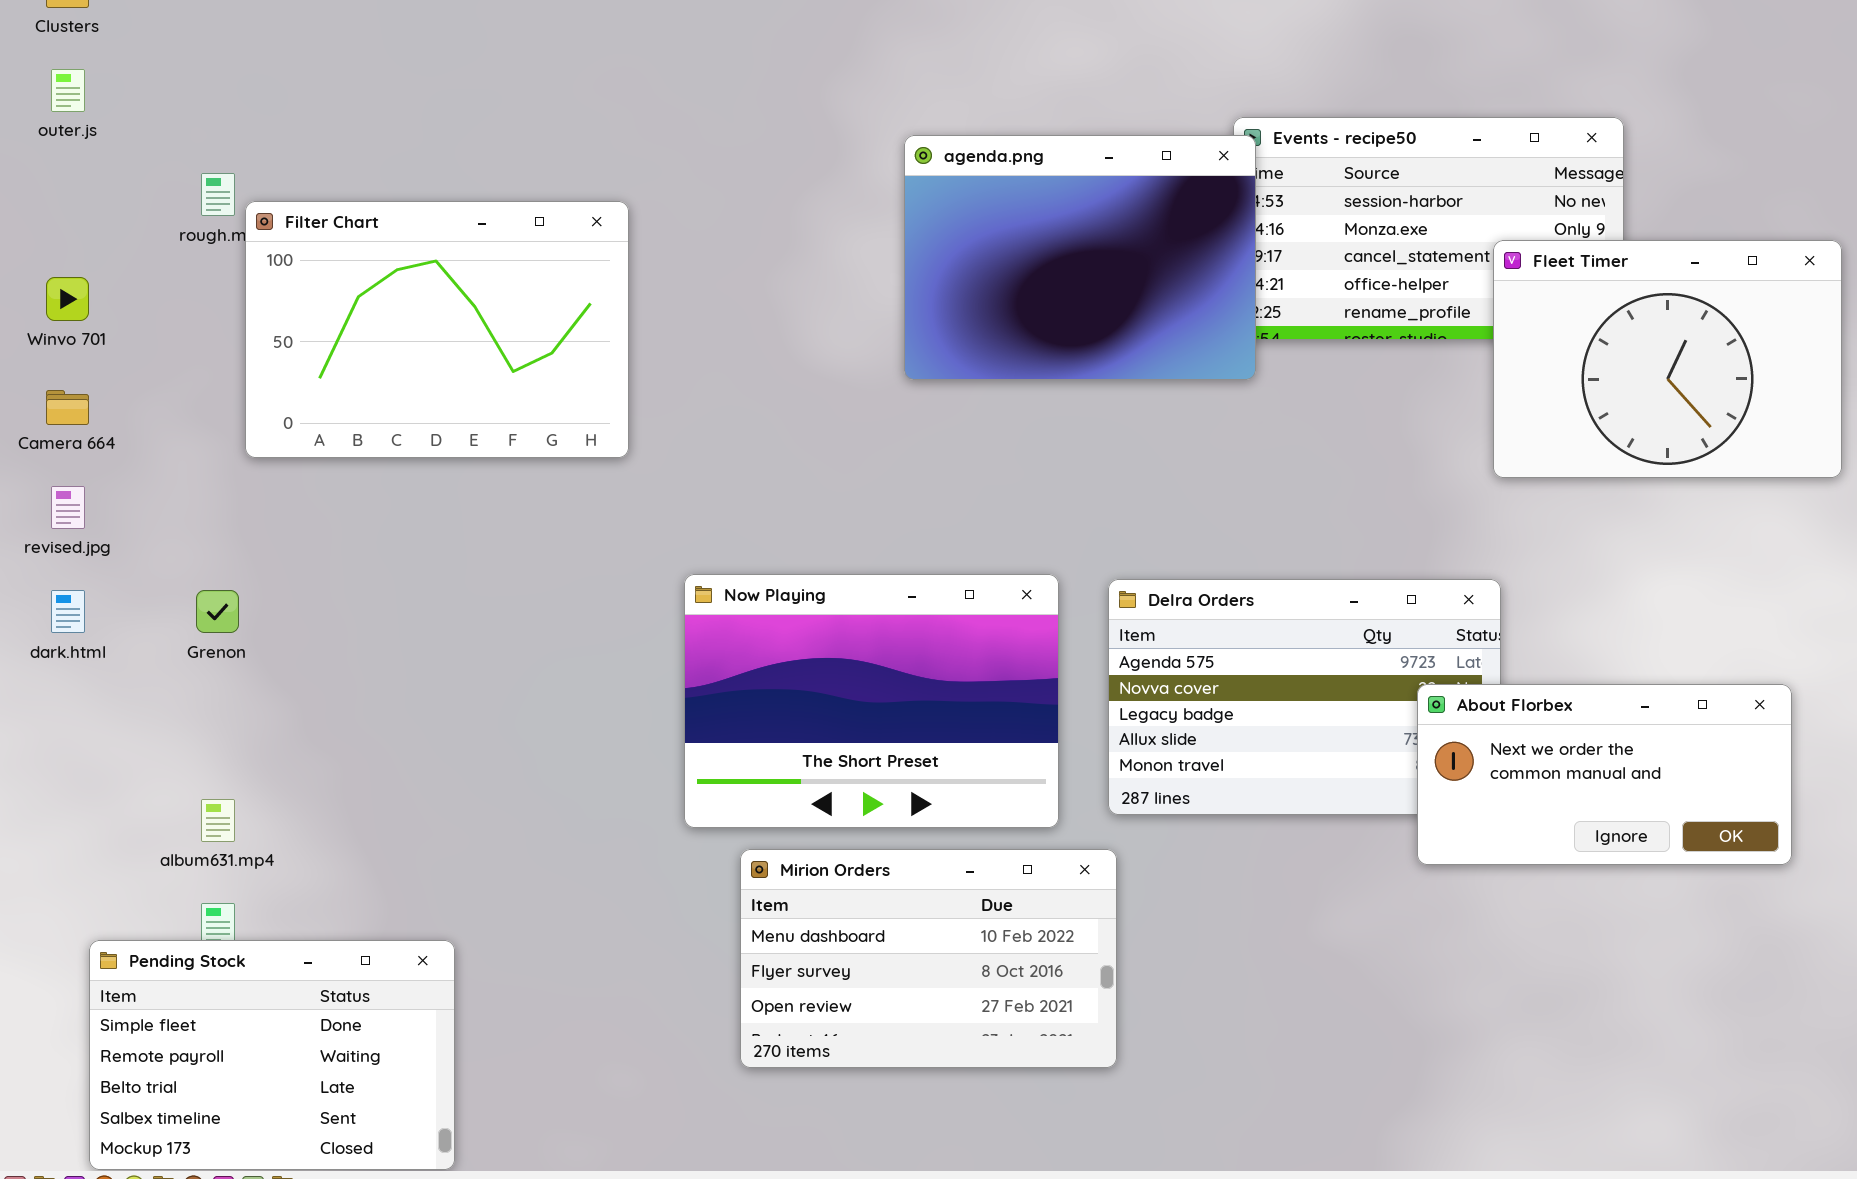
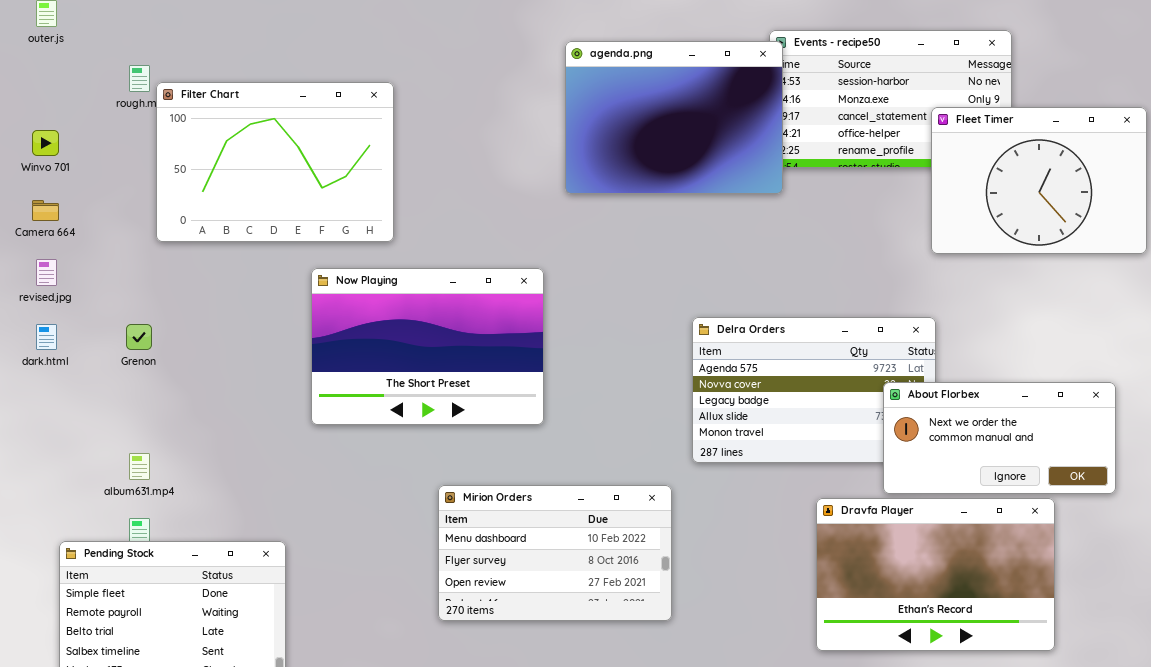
Now Playing: [684,574,1059,828] -> [311,268,544,425], moved
Mirion Orders: [740,849,1117,1068] -> [438,485,672,621], moved
Dravfa Player: none -> [816,498,1055,651], opened

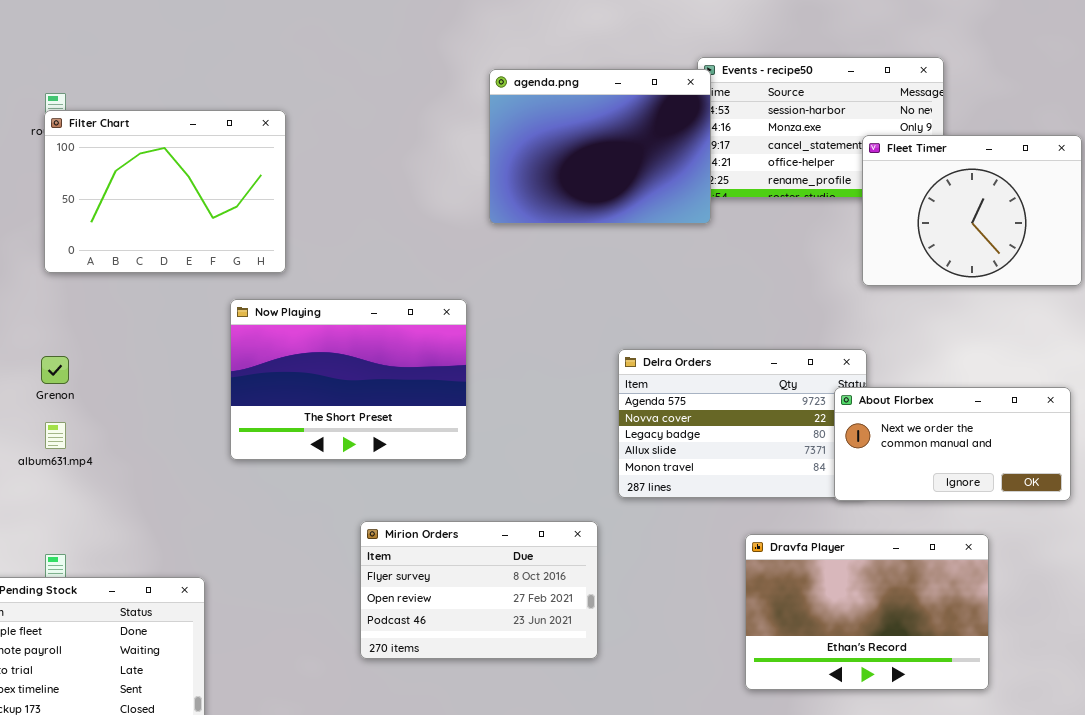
Filter Chart: [156,82,394,242] -> [44,110,286,273], moved
About Florbex: [883,382,1116,494] -> [834,387,1071,501], moved
album631.mp4: [129,453,150,480] -> [45,422,66,449], moved
Mirion Orders: [438,485,672,621] -> [360,521,598,659], scrolled down 1 row

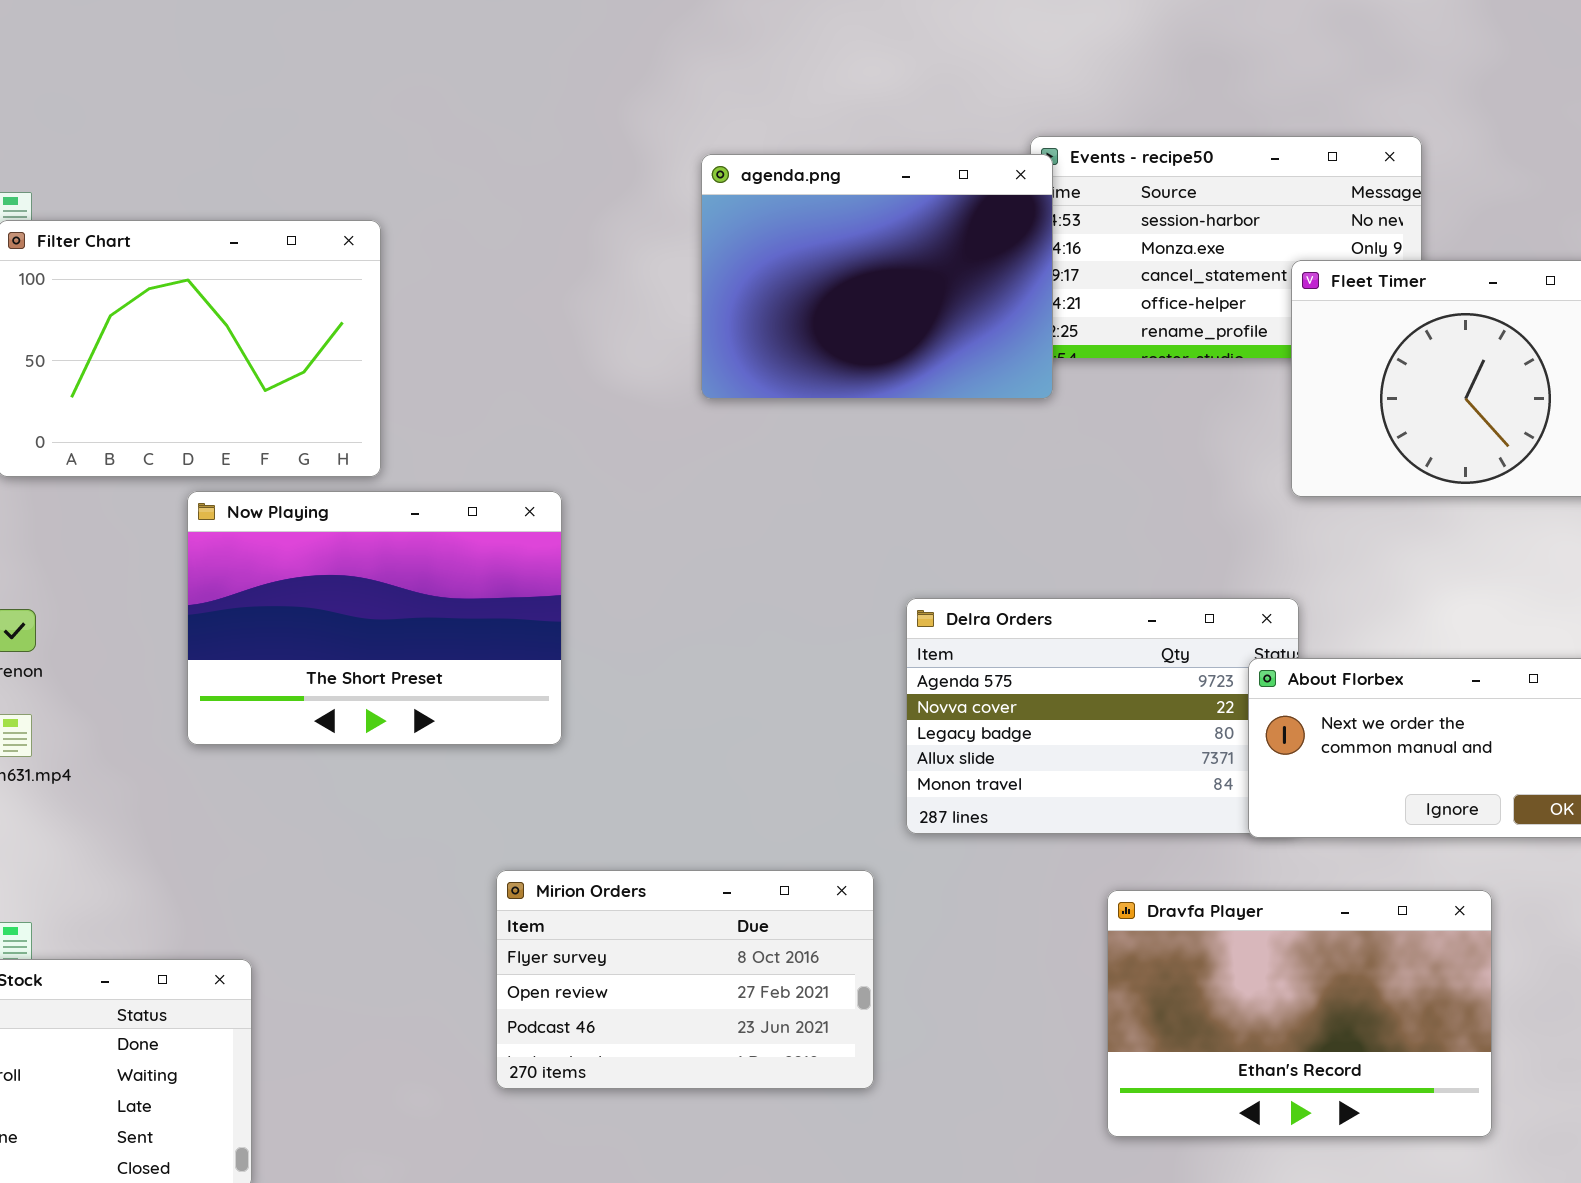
Now Playing: [230,299,467,460] -> [187,491,562,745], moved

